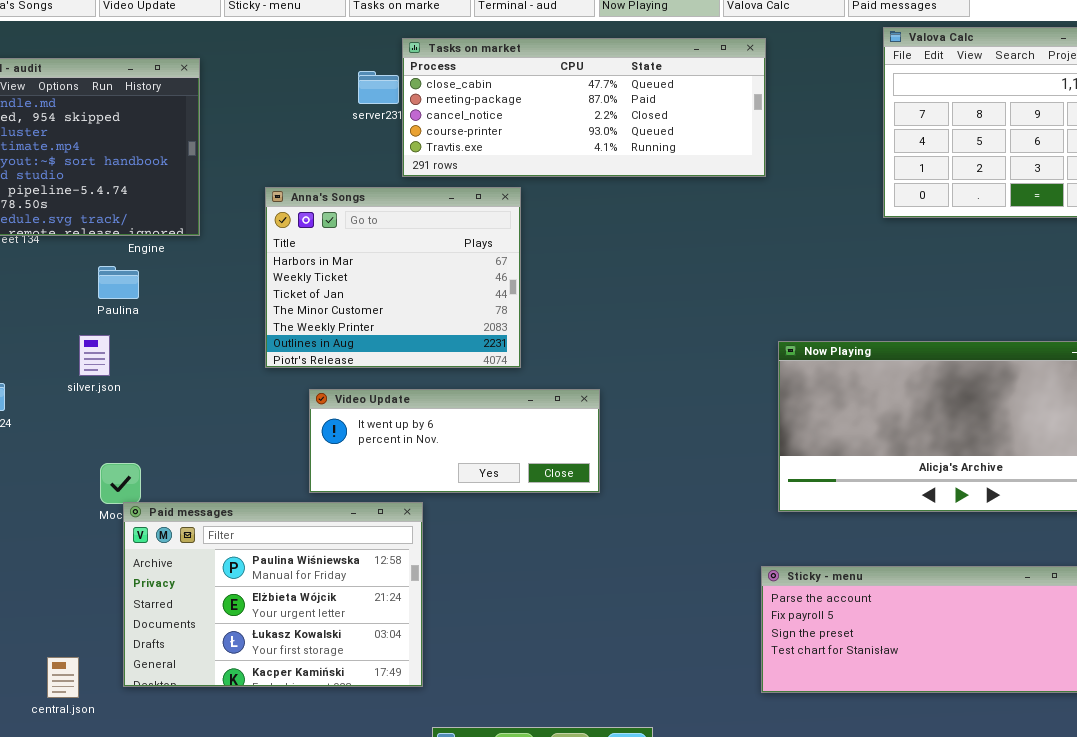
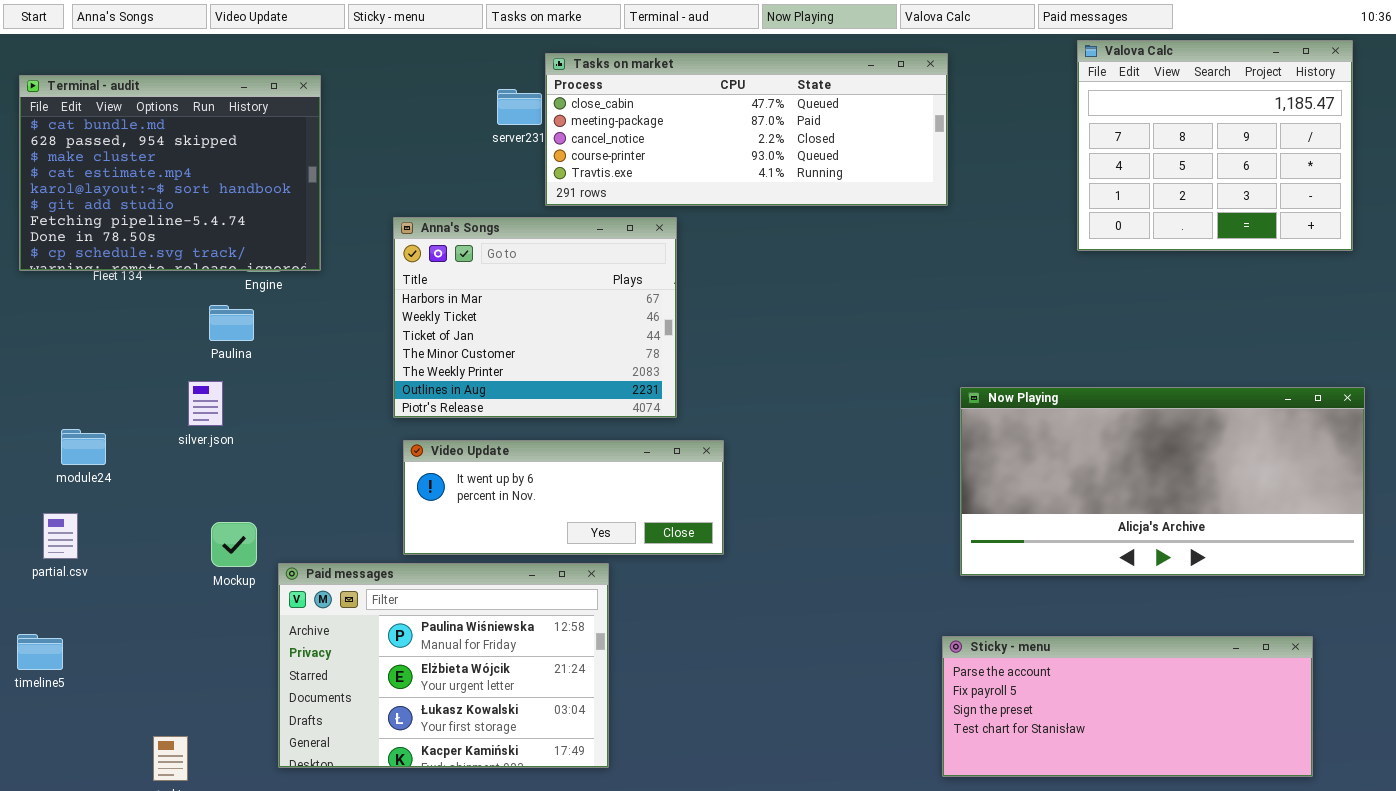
Video Update: [309,389,600,493] -> [403,440,724,555], moved
Paid messages: [123,502,423,687] -> [278,563,609,768], moved

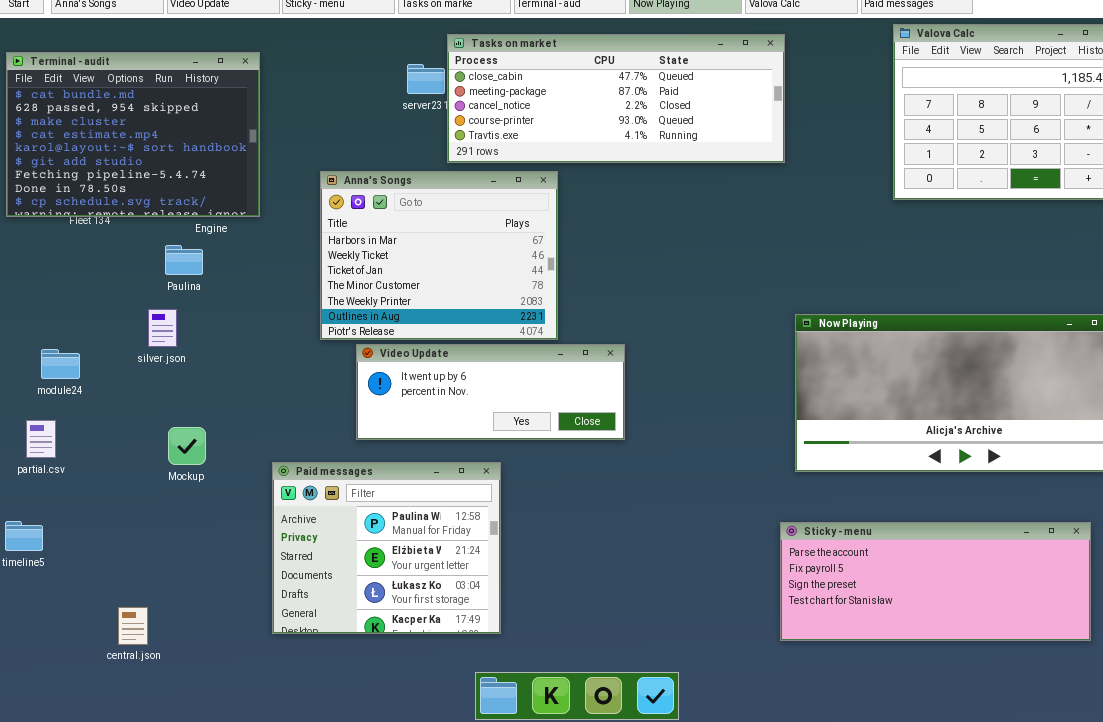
Video Update: [403,440,724,555] -> [356,344,625,440], moved
Paid messages: [278,563,609,768] -> [272,462,501,634], resized

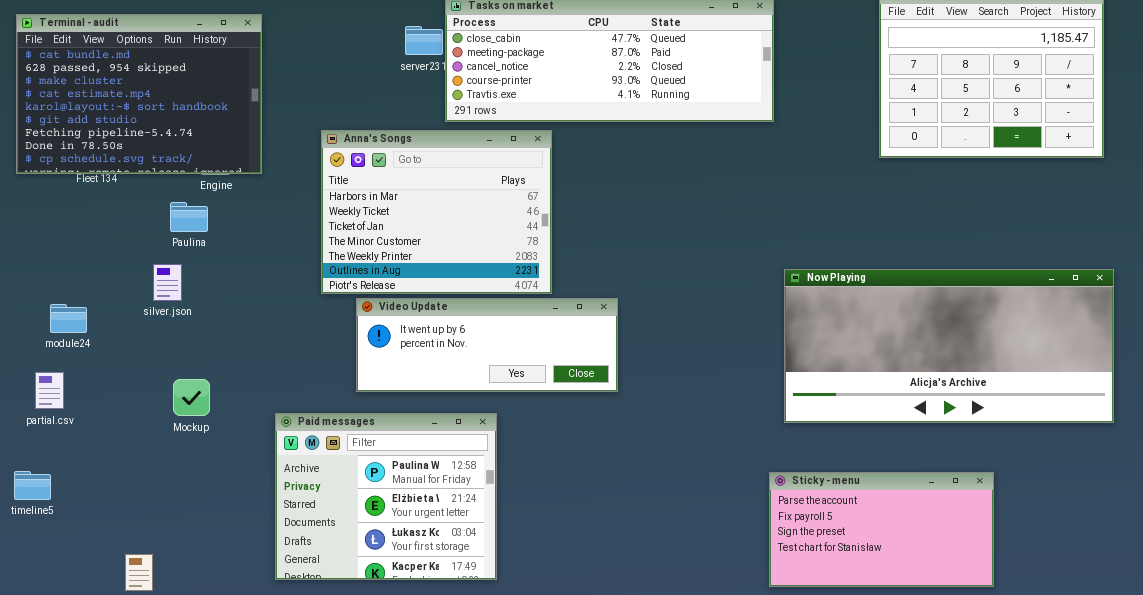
Sticky - menu: [780,522,1091,641] -> [769,472,994,587], resized

